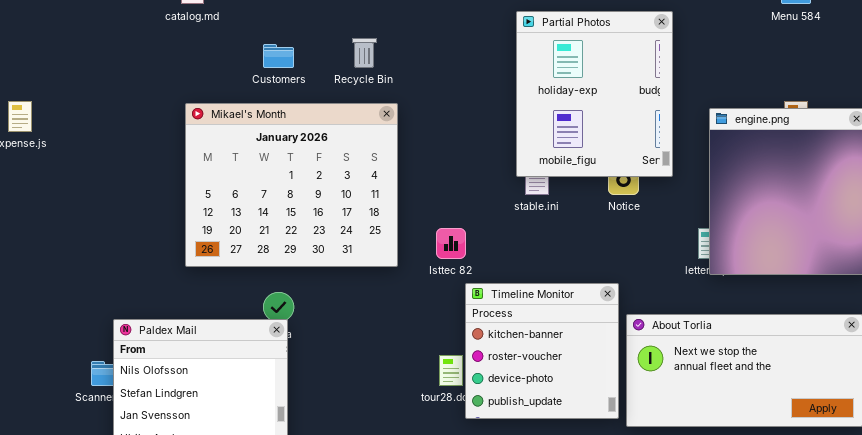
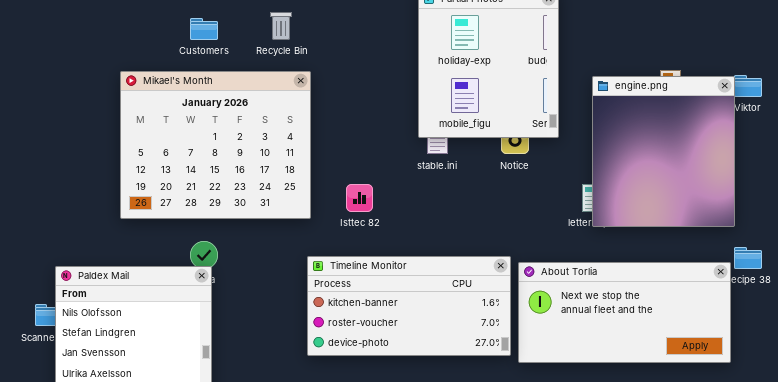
Timeline Monitor: [465,283,619,419] -> [307,256,511,356], resized

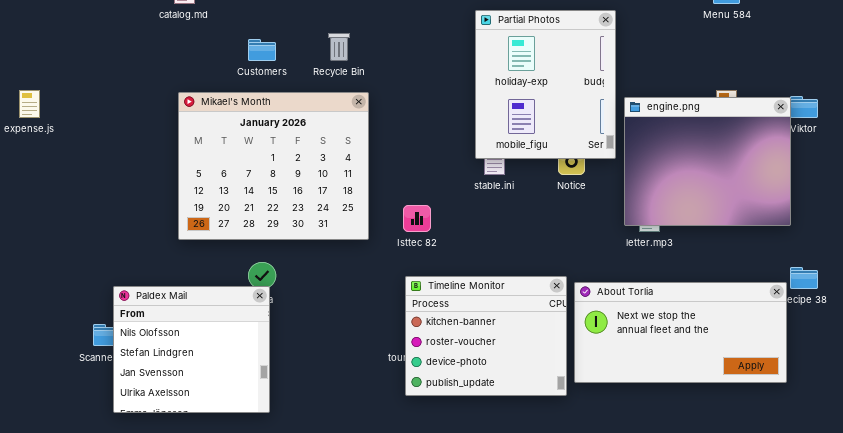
engine.png: [592,76,735,227] -> [624,97,791,226], resized
Timeline Monitor: [307,256,511,356] -> [405,276,567,396], resized

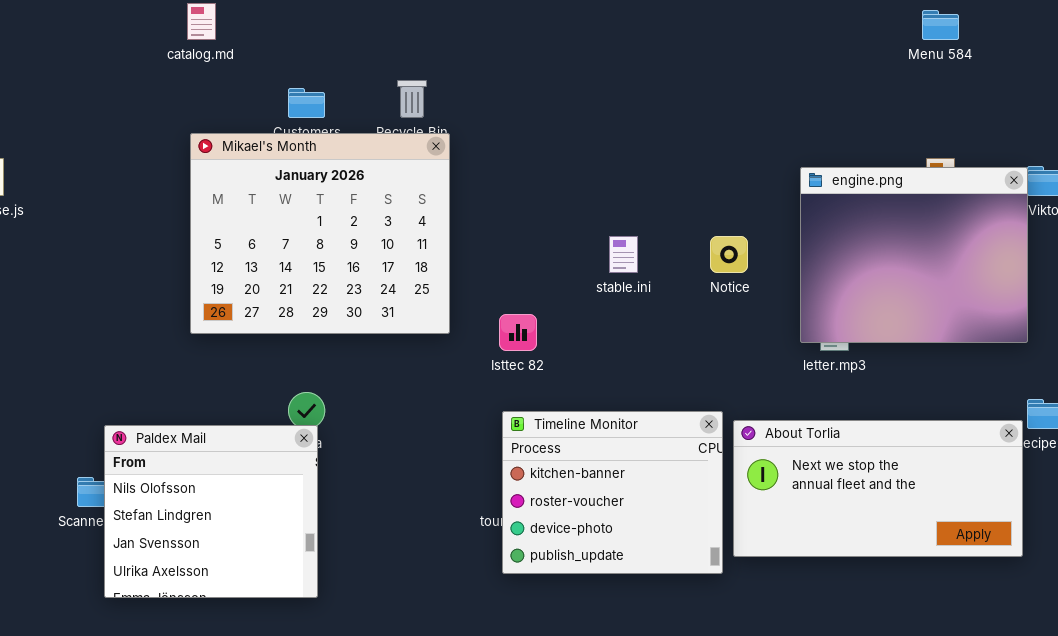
Partial Photos: [475,10,616,159] -> none, closed
Mikael's Month: [178,92,369,240] -> [190,133,450,334], moved

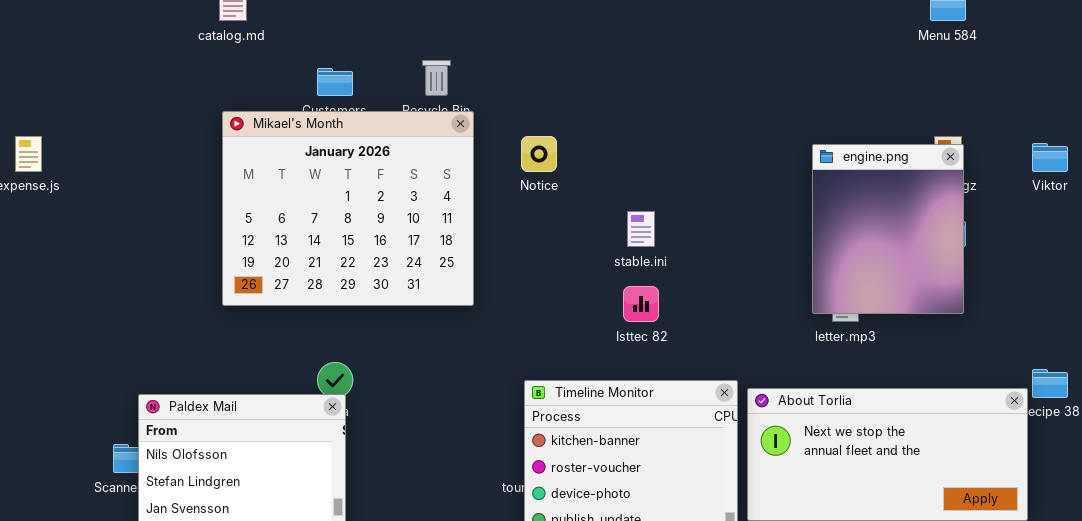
engine.png: [800,167,1028,343] -> [812,144,964,314], resized
Notice: [710,236,748,273] -> [521,136,557,172], moved
Isttec 82: [499,314,537,351] -> [623,286,659,322], moved

